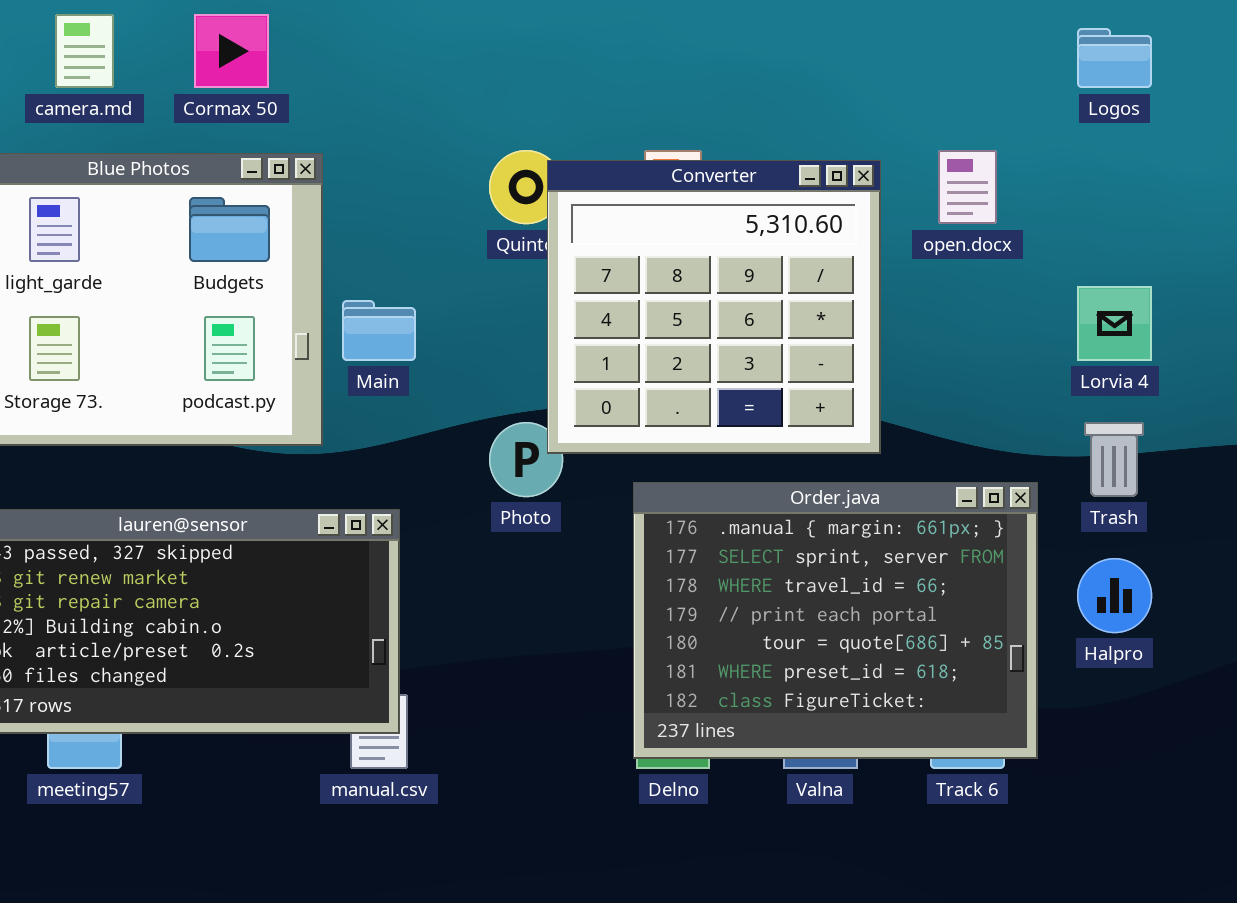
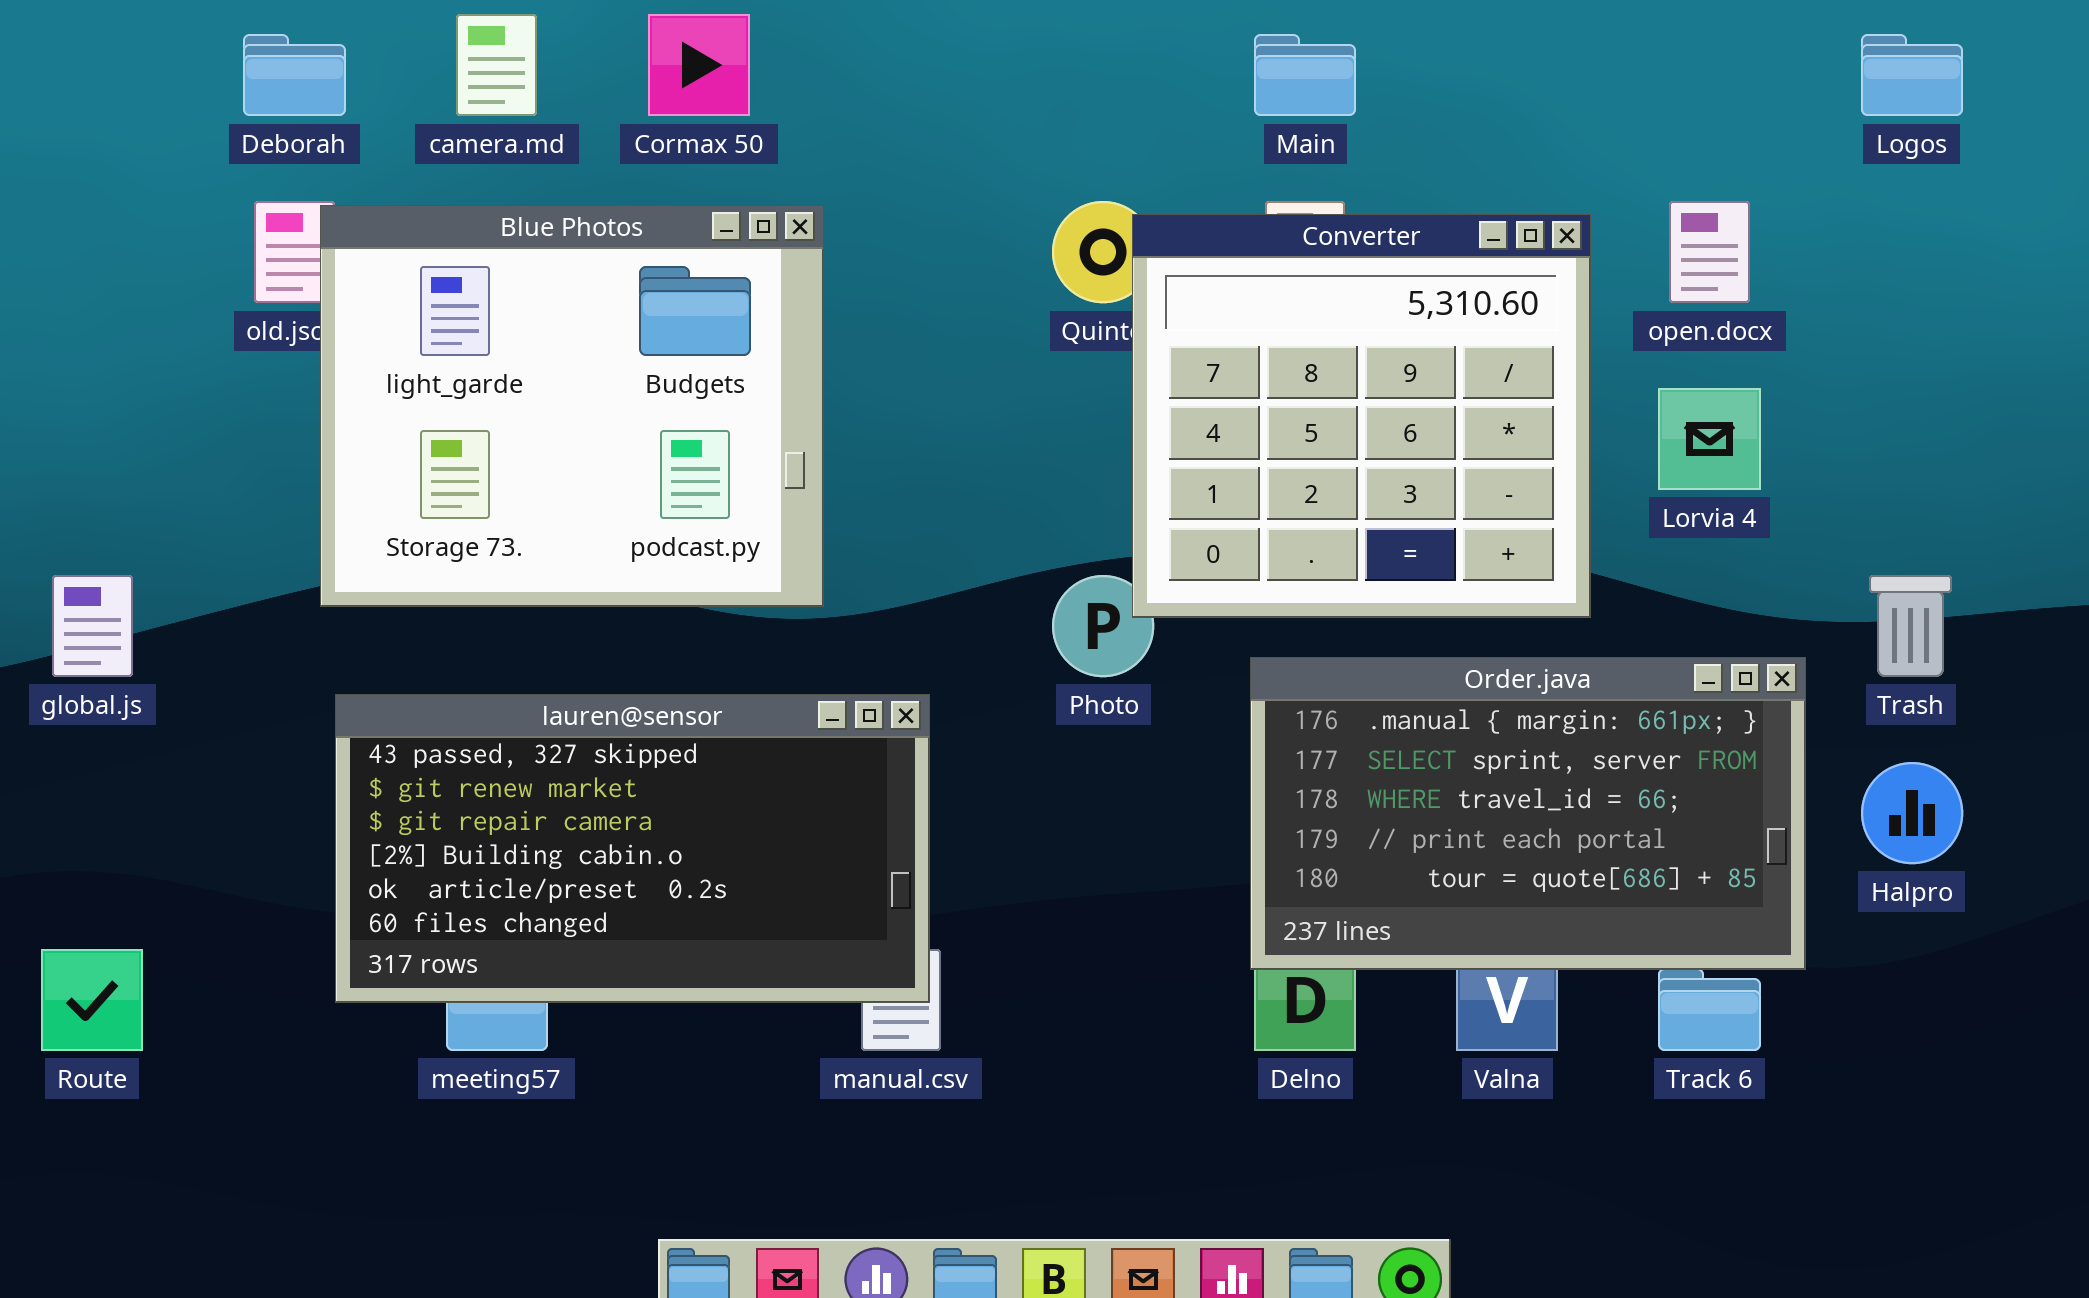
Lorvia 4: [1077,286,1152,361] -> [1658,388,1761,490], moved
Main: [342,300,416,361] -> [1254,34,1356,116], moved
Order.java: [633,482,1038,759] -> [1250,657,1806,970], resized

